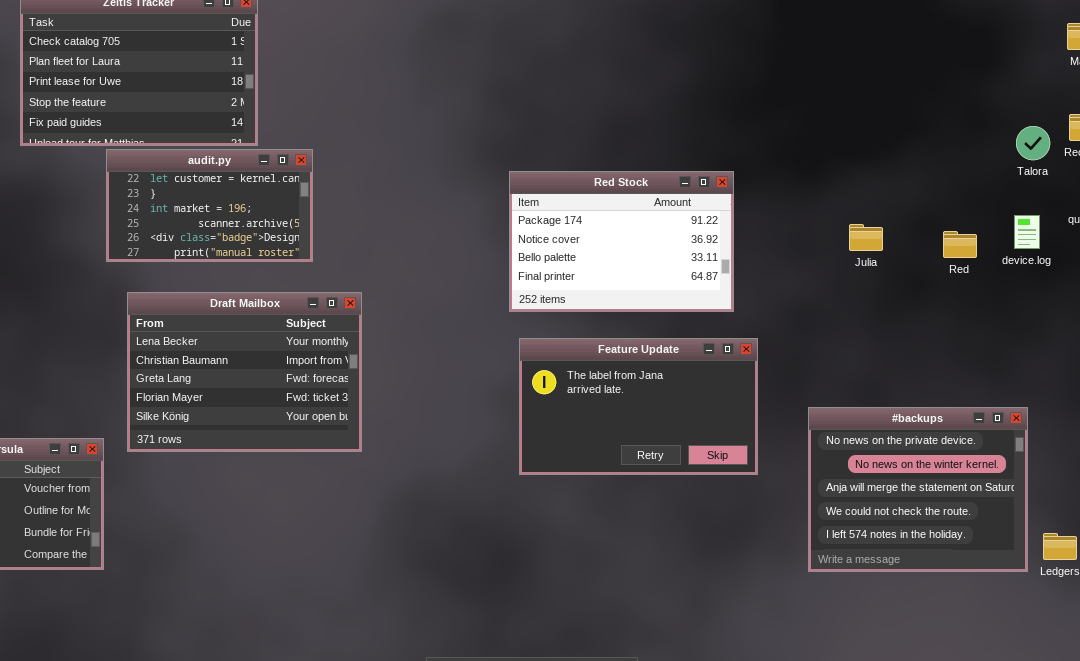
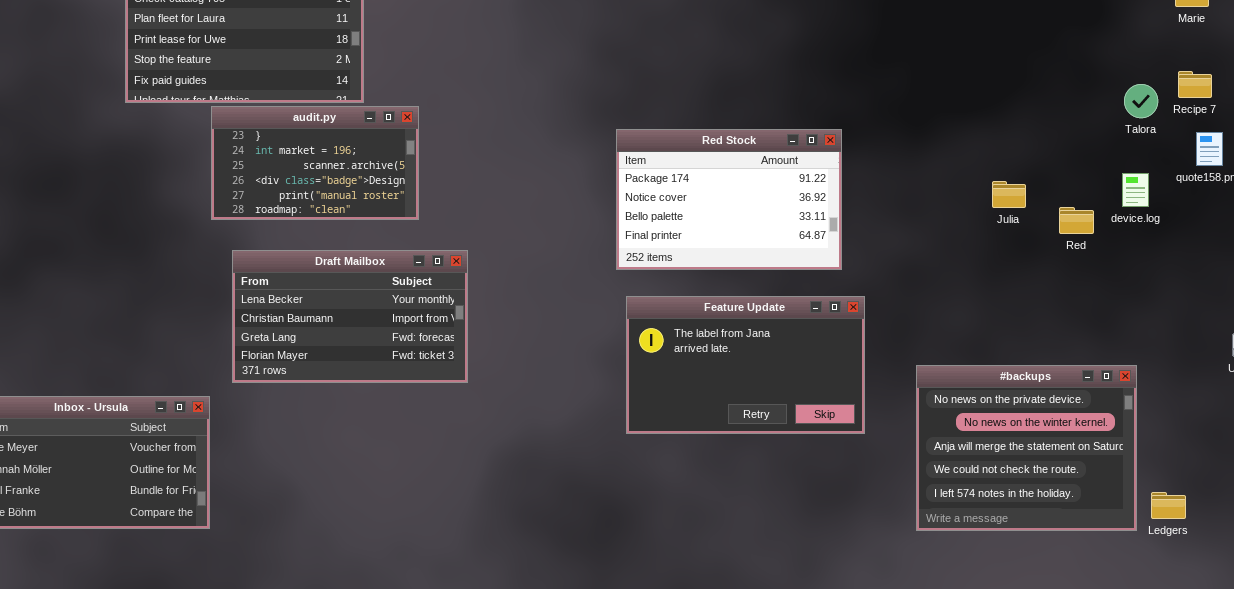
audit.py: [106,149,313,262] -> [211,106,419,220], scrolled down 1 row
Julia: [849,224,883,251] -> [992,181,1026,208], moved
Red: [943,231,977,258] -> [1059,207,1094,234], moved
Draft Mailbox: [127,292,362,452] -> [232,250,468,383], resized

